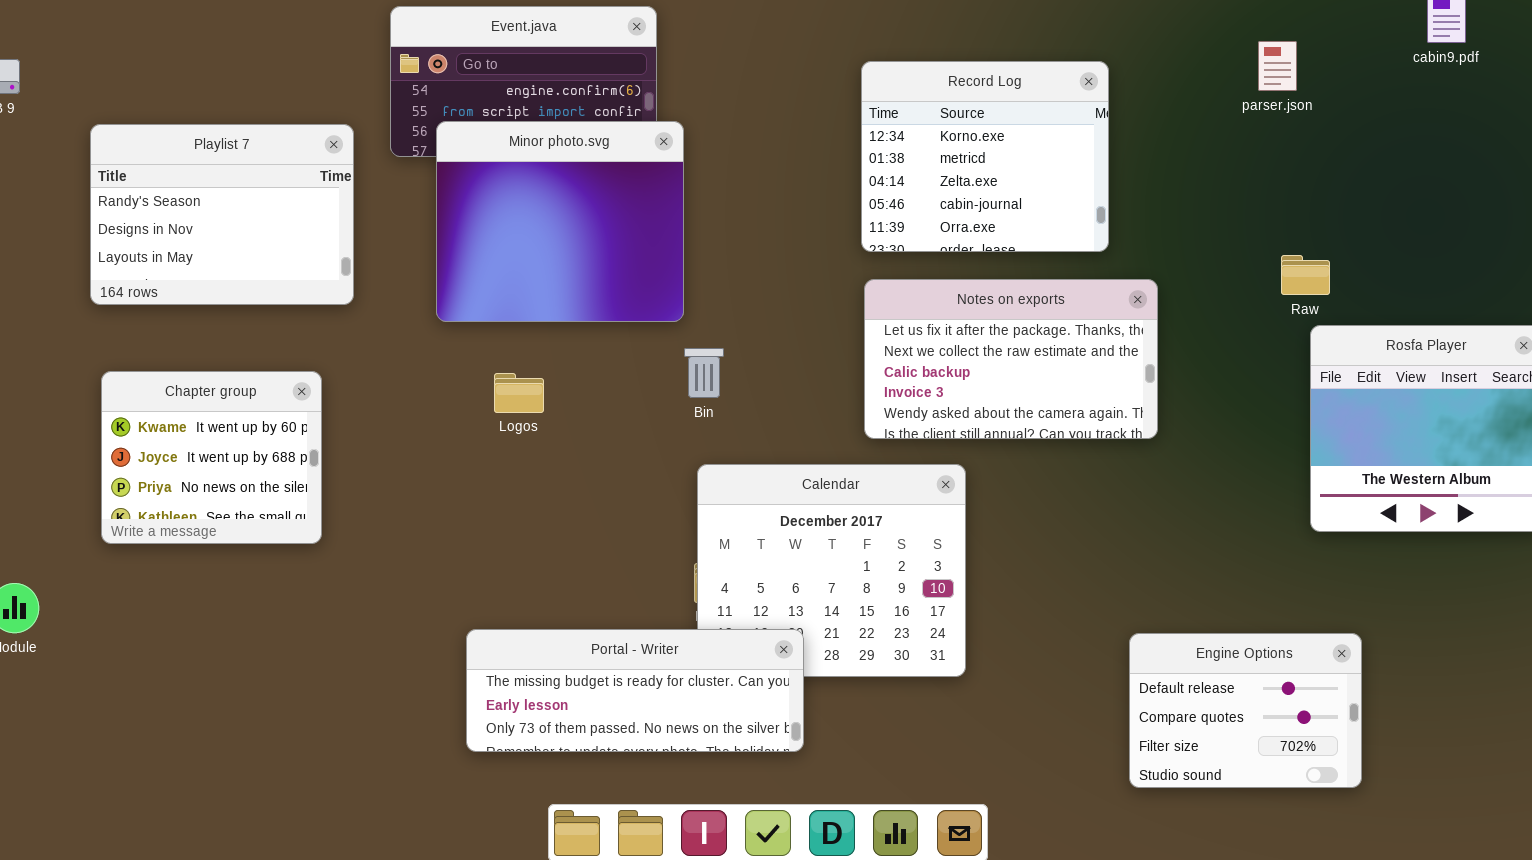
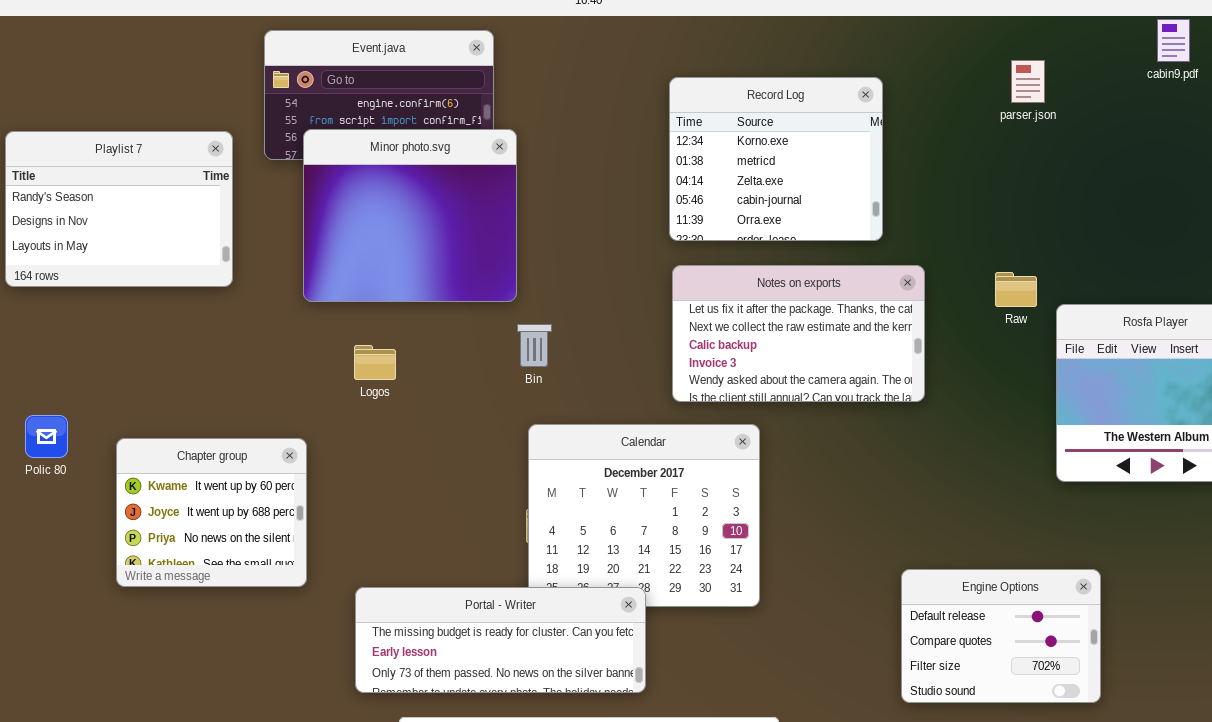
Raw: [1281,255,1330,295] -> [995,272,1037,307], moved
Chapter group: [101,371,322,544] -> [116,438,307,587], moved
Portal - Writer: [466,629,804,752] -> [355,587,646,693], moved

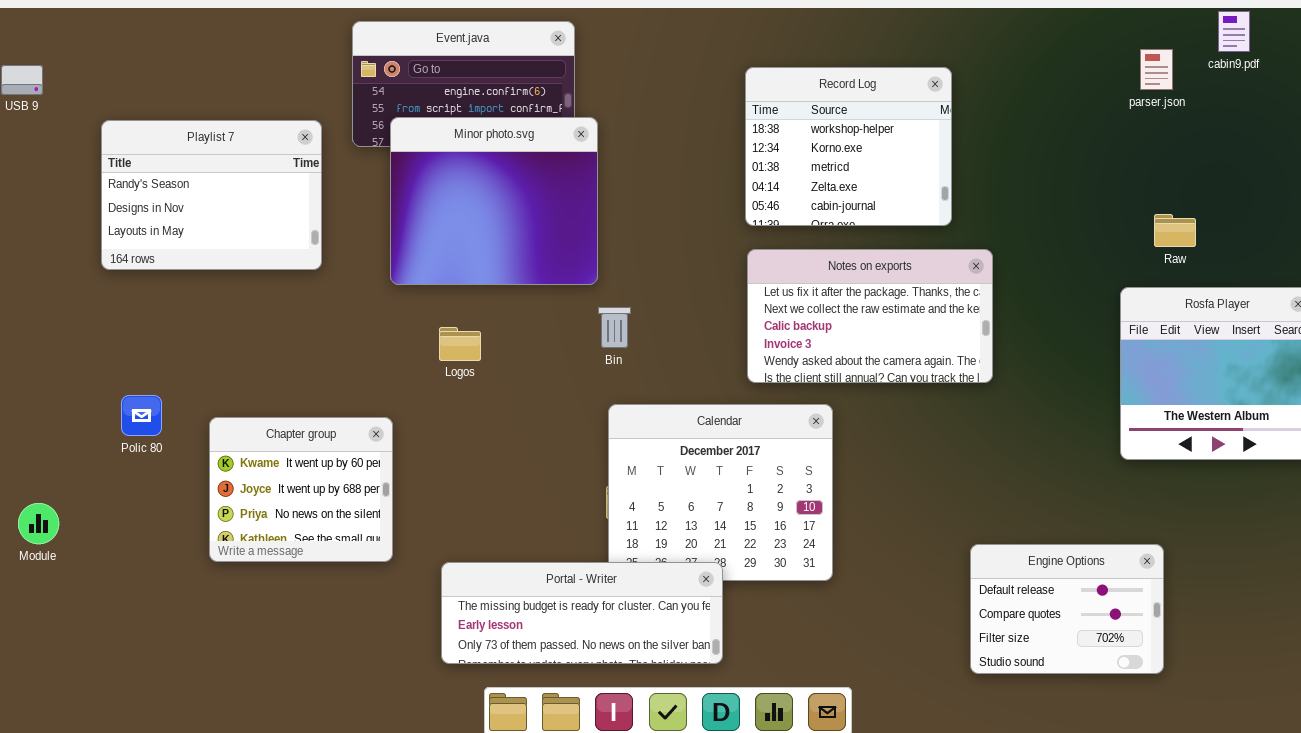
parser.json: [1011,60,1045,103] -> [1140,49,1173,90], moved
Record Log: [669,77,883,241] -> [745,67,952,226], scrolled up 1 row
Raw: [995,272,1037,307] -> [1154,214,1196,247], moved

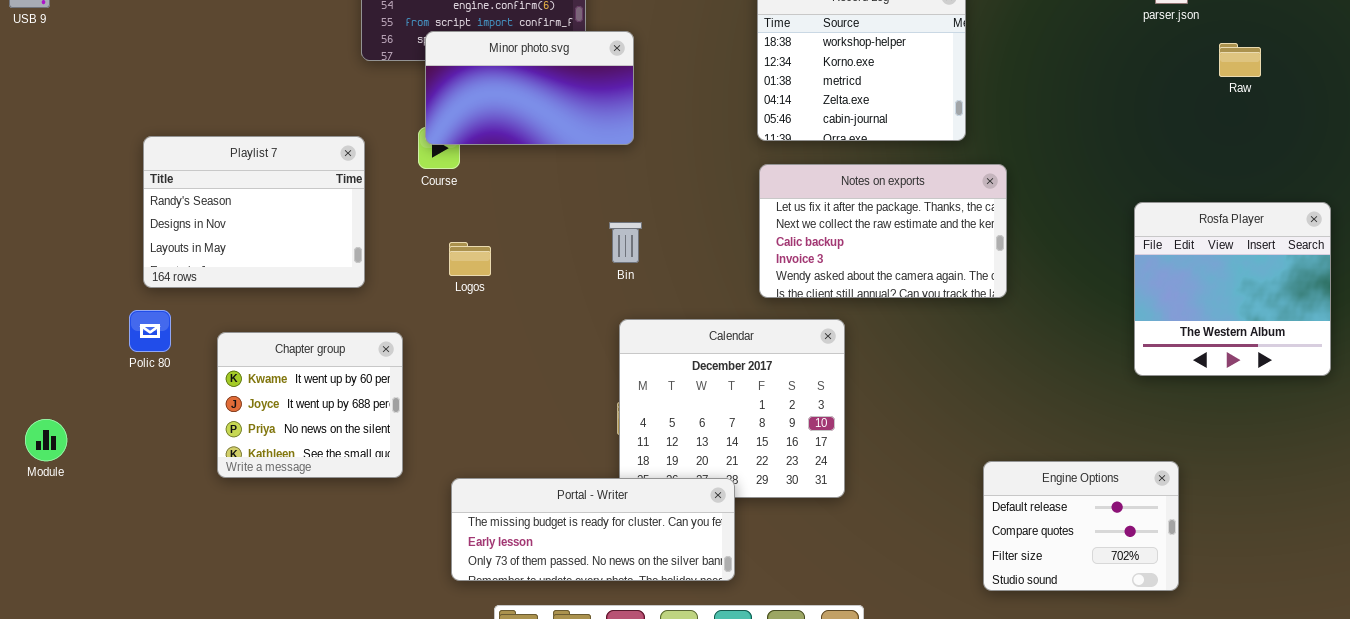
Minor photo.svg: [390,117,598,285] -> [425,31,634,145], moved, resized
Playlist 7: [101,120,322,270] -> [143,136,365,288], moved
Raw: [1154,214,1196,247] -> [1219,43,1261,77], moved

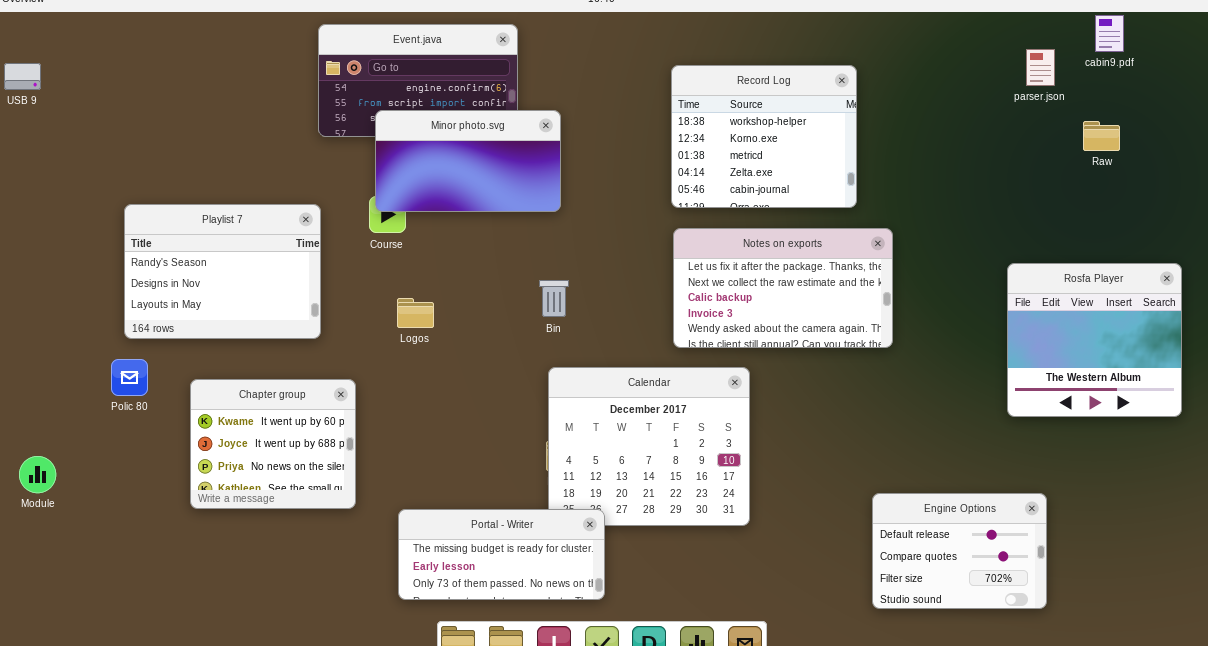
Portal - Writer: [451,478,735,581] -> [398,509,605,600], resized

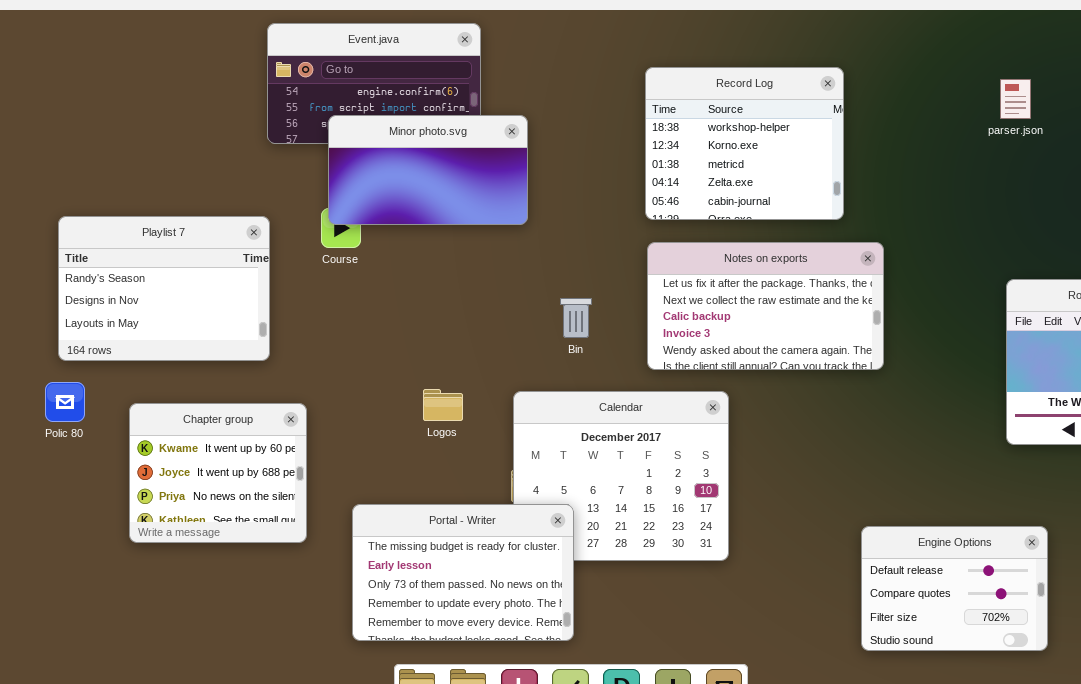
parser.json: [1026,49,1055,86] -> [1000,79,1031,119], moved
Bin: [539,280,569,317] -> [560,298,592,338], moved
Logos: [397,298,434,328] -> [423,389,463,421], moved
Portal - Writer: [398,509,605,600] -> [352,504,574,641], resized

